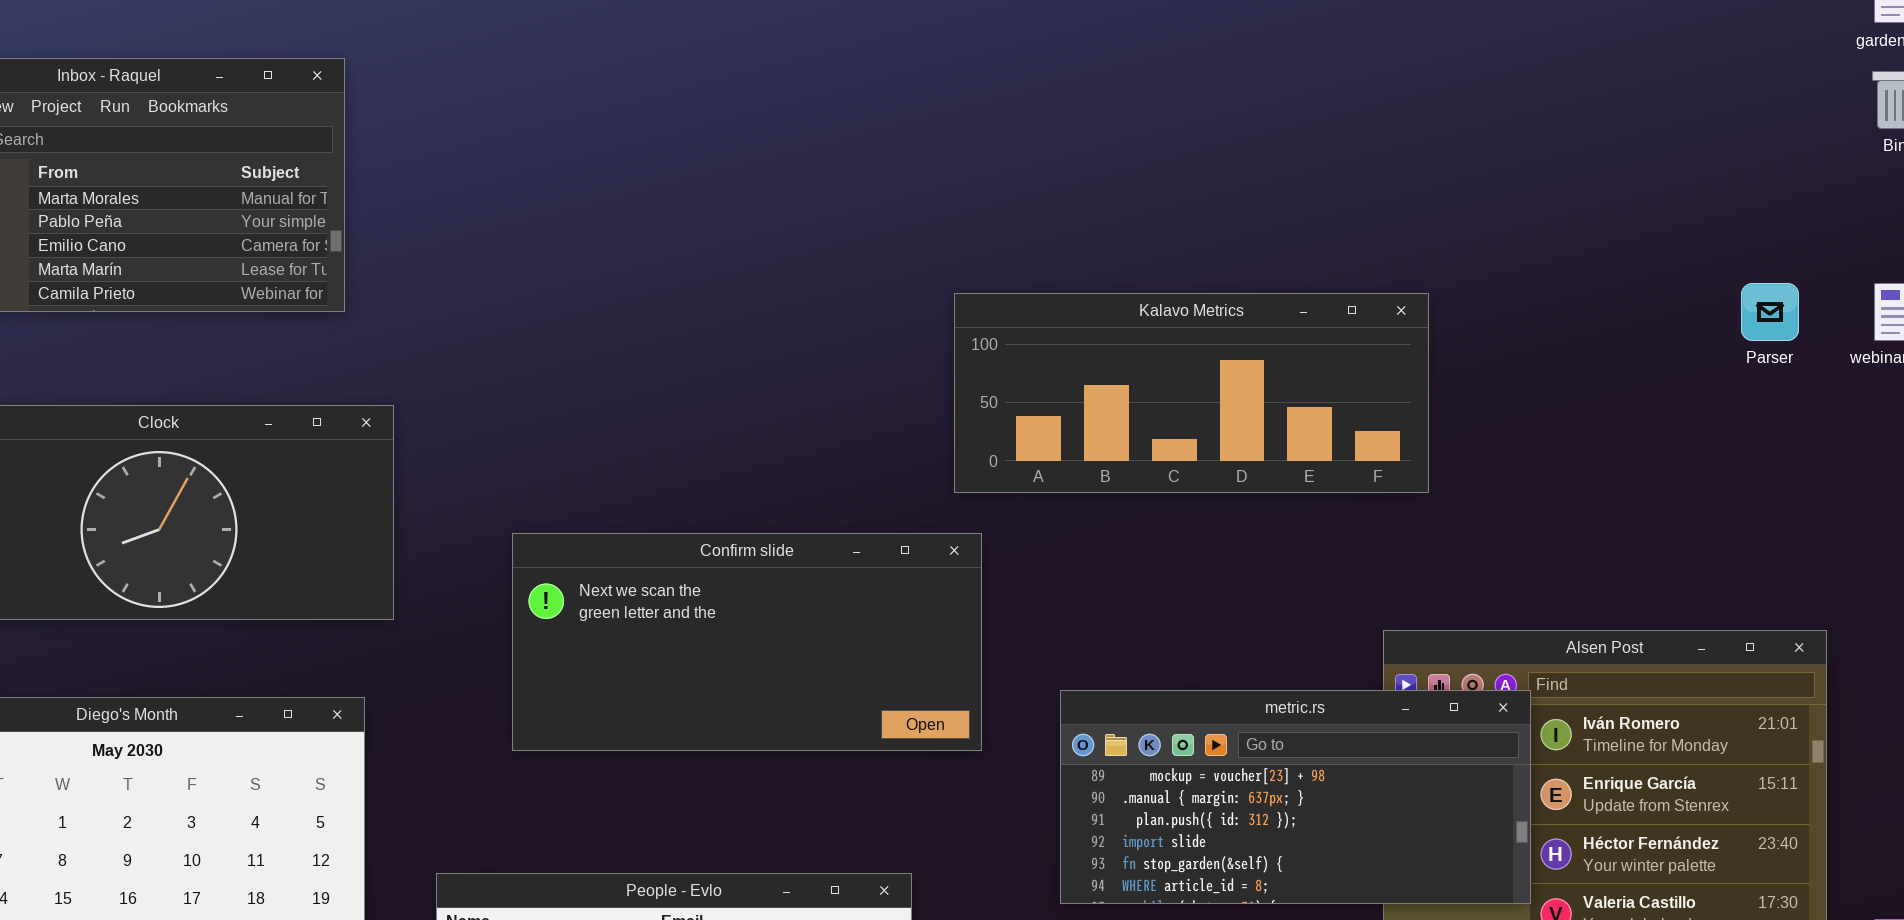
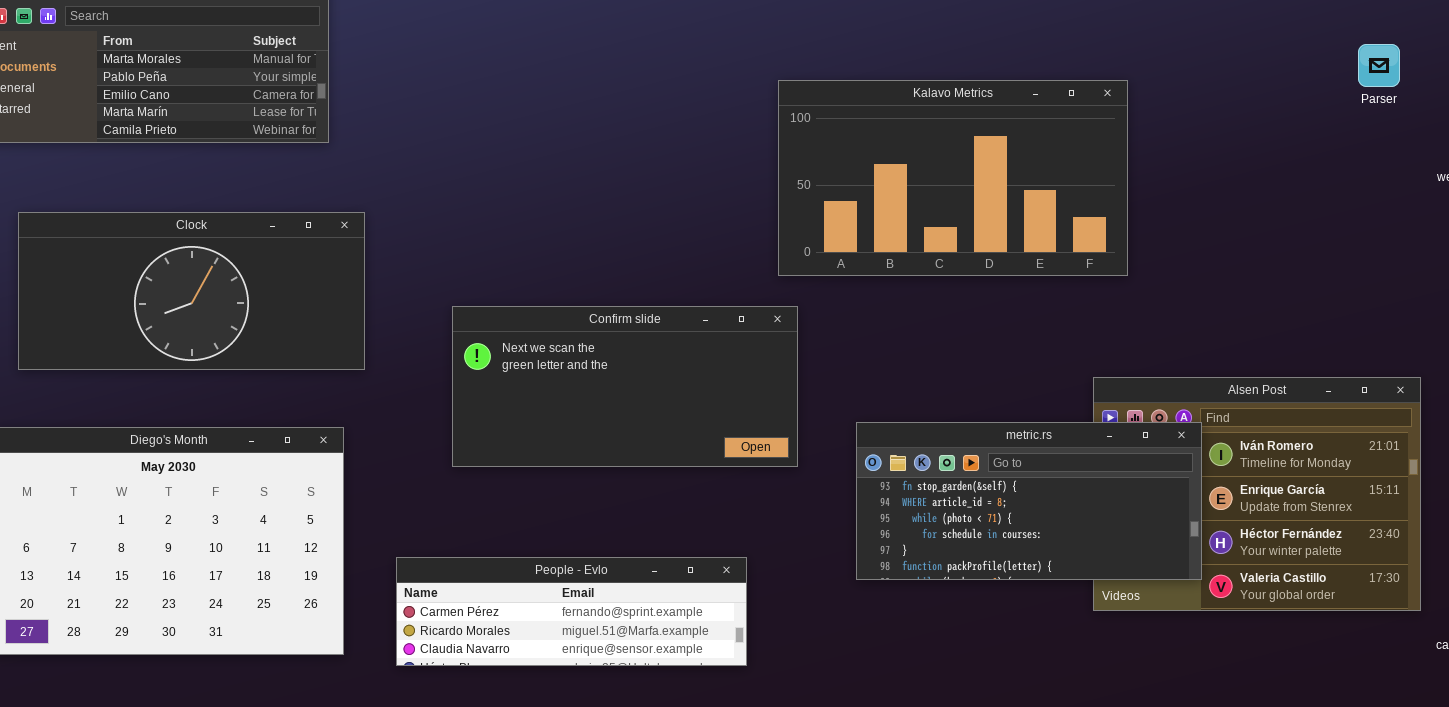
Parser: [1741,283,1799,341] -> [1358,44,1400,87], moved
Kalavo Metrics: [954,293,1429,493] -> [778,80,1128,276], resized
metric.rs: [1060,690,1531,904] -> [856,422,1202,580], scrolled down 4 rows

